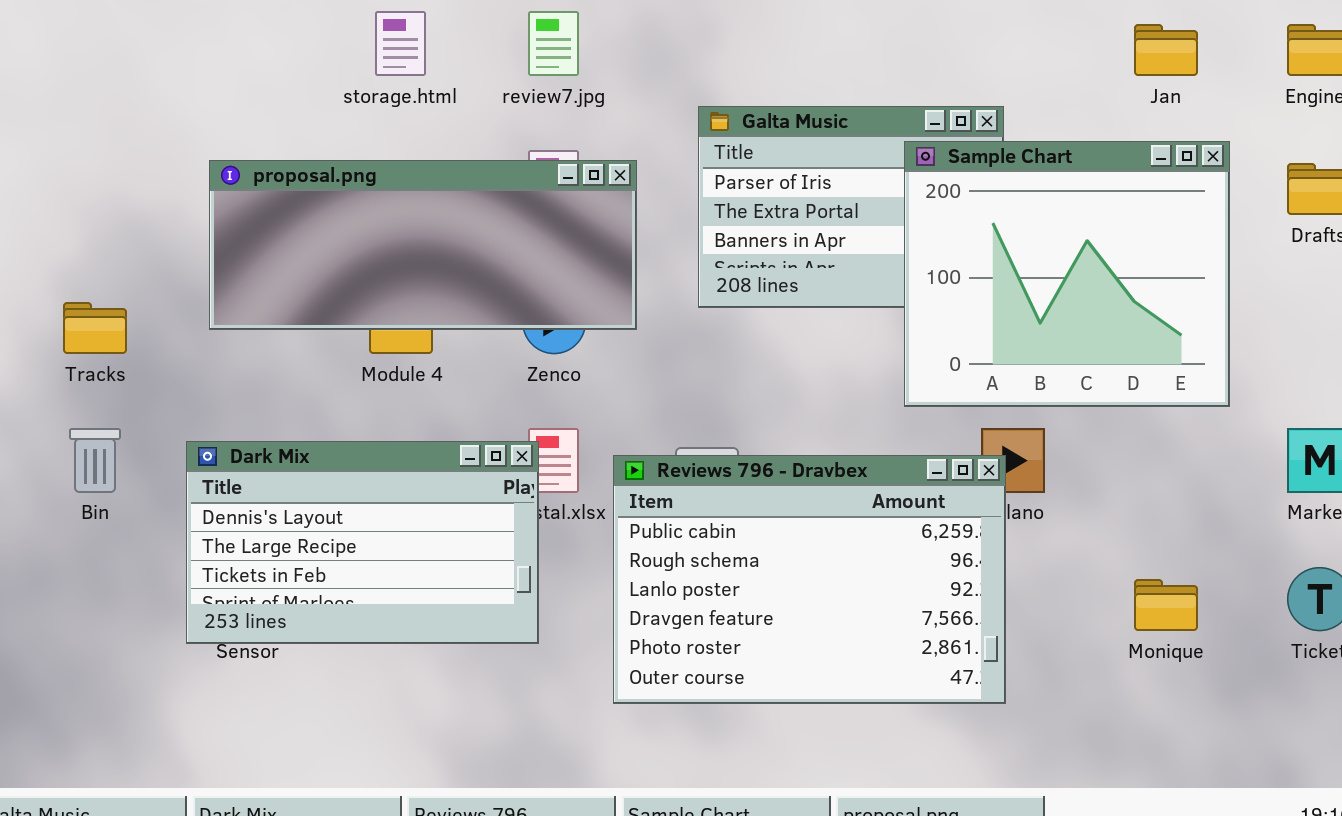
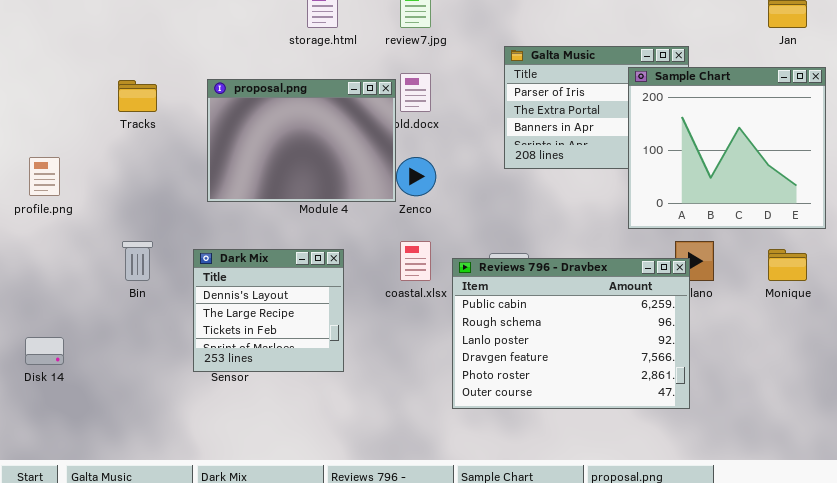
proposal.png: [209,160,637,330] -> [207,79,396,202], resized
Tracks: [63,302,127,354] -> [118,80,157,112], moved
Dark Mix: [186,441,539,644] -> [193,249,344,372], resized
Monique: [1134,579,1198,631] -> [768,249,807,281], moved

